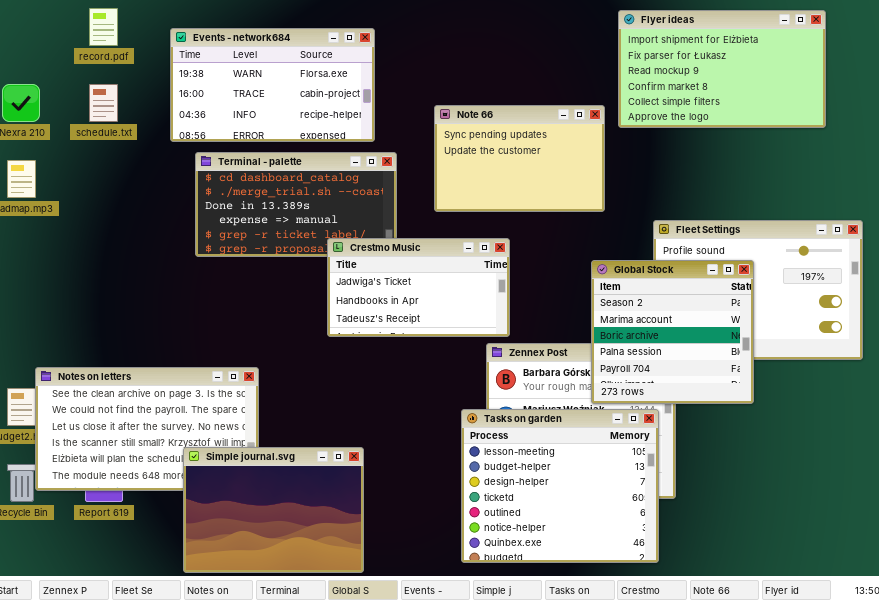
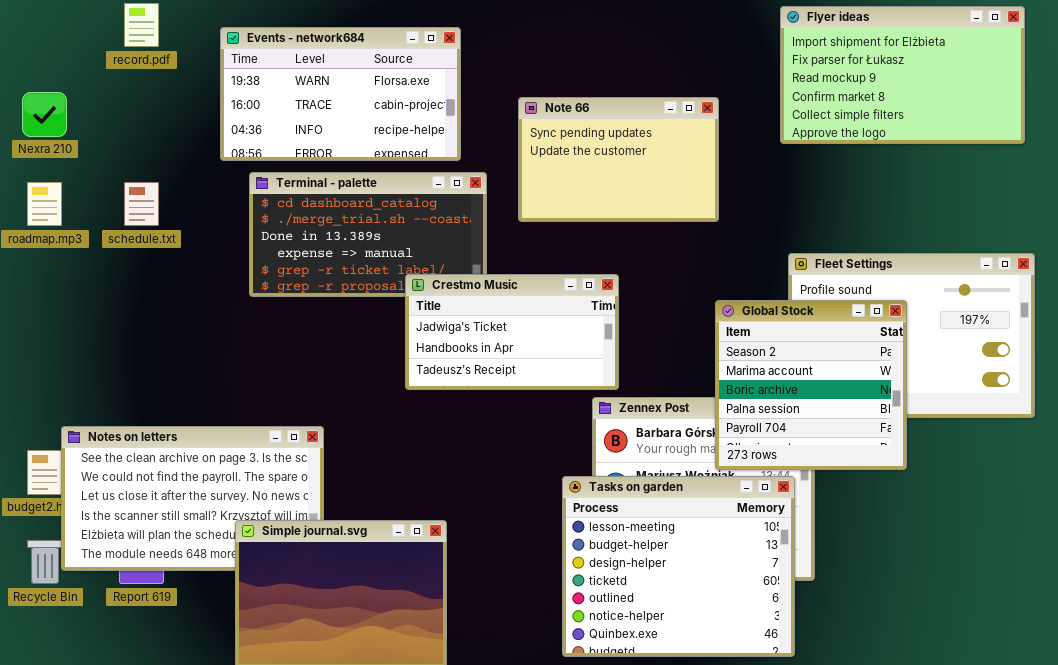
Flyer ideas: [618,10,826,128] -> [780,6,1025,144], moved
schedule.txt: [89,84,118,122] -> [124,182,159,226], moved
Note 66: [434,105,605,212] -> [518,97,719,222], moved

